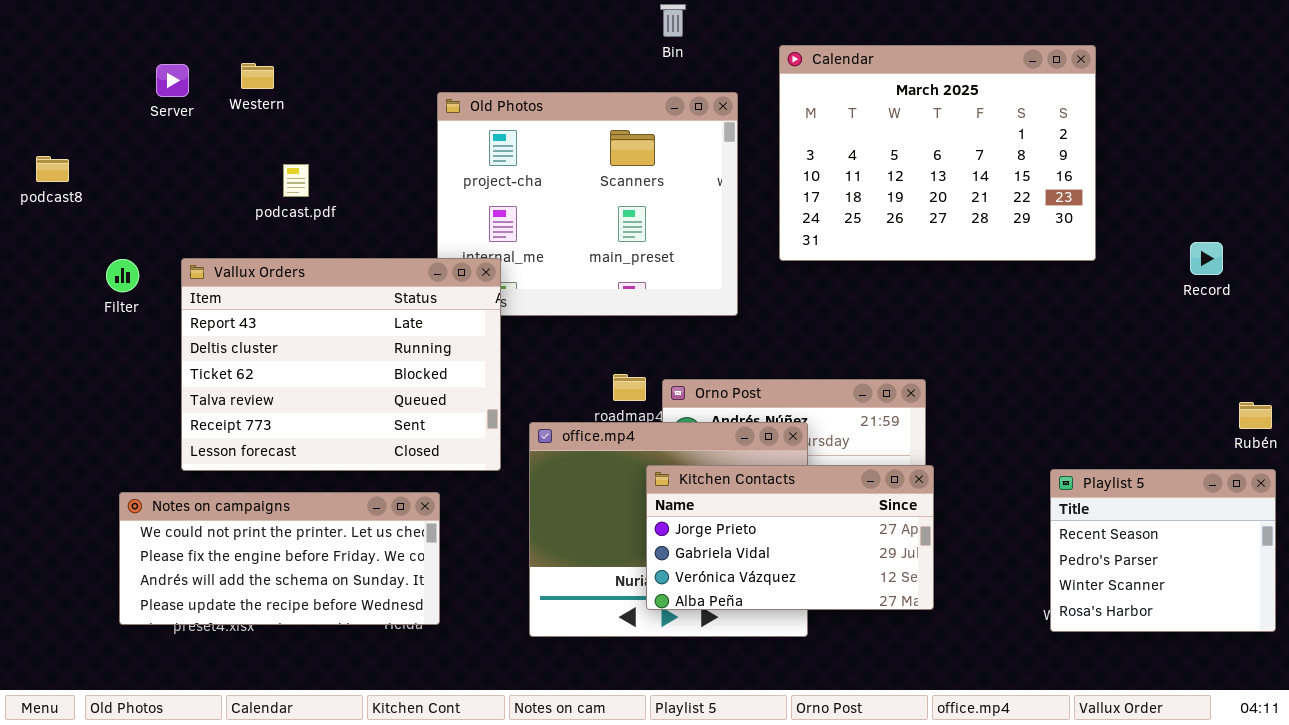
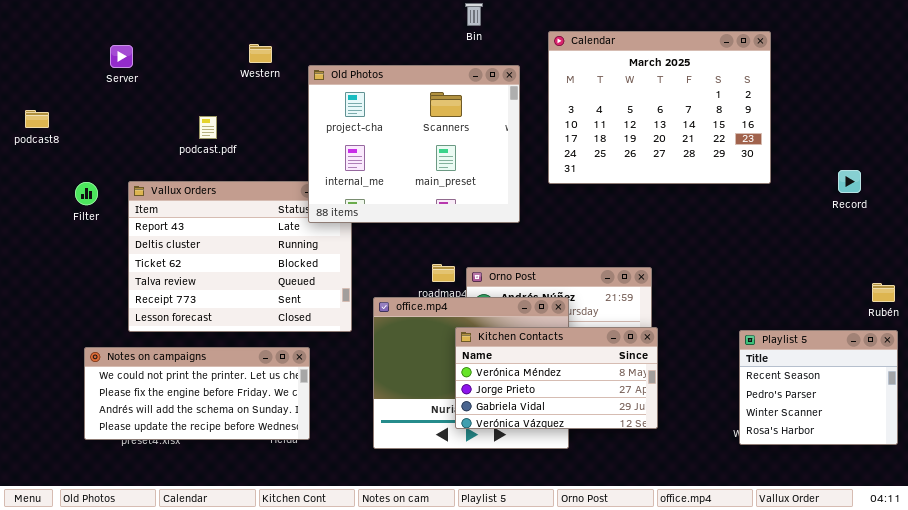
Western: [241,63,274,89] -> [249,44,272,63], moved
Old Photos: [437,92,738,316] -> [308,65,520,223], raised
Kitchen Contacts: [646,465,934,610] -> [455,327,658,429], scrolled up 1 row

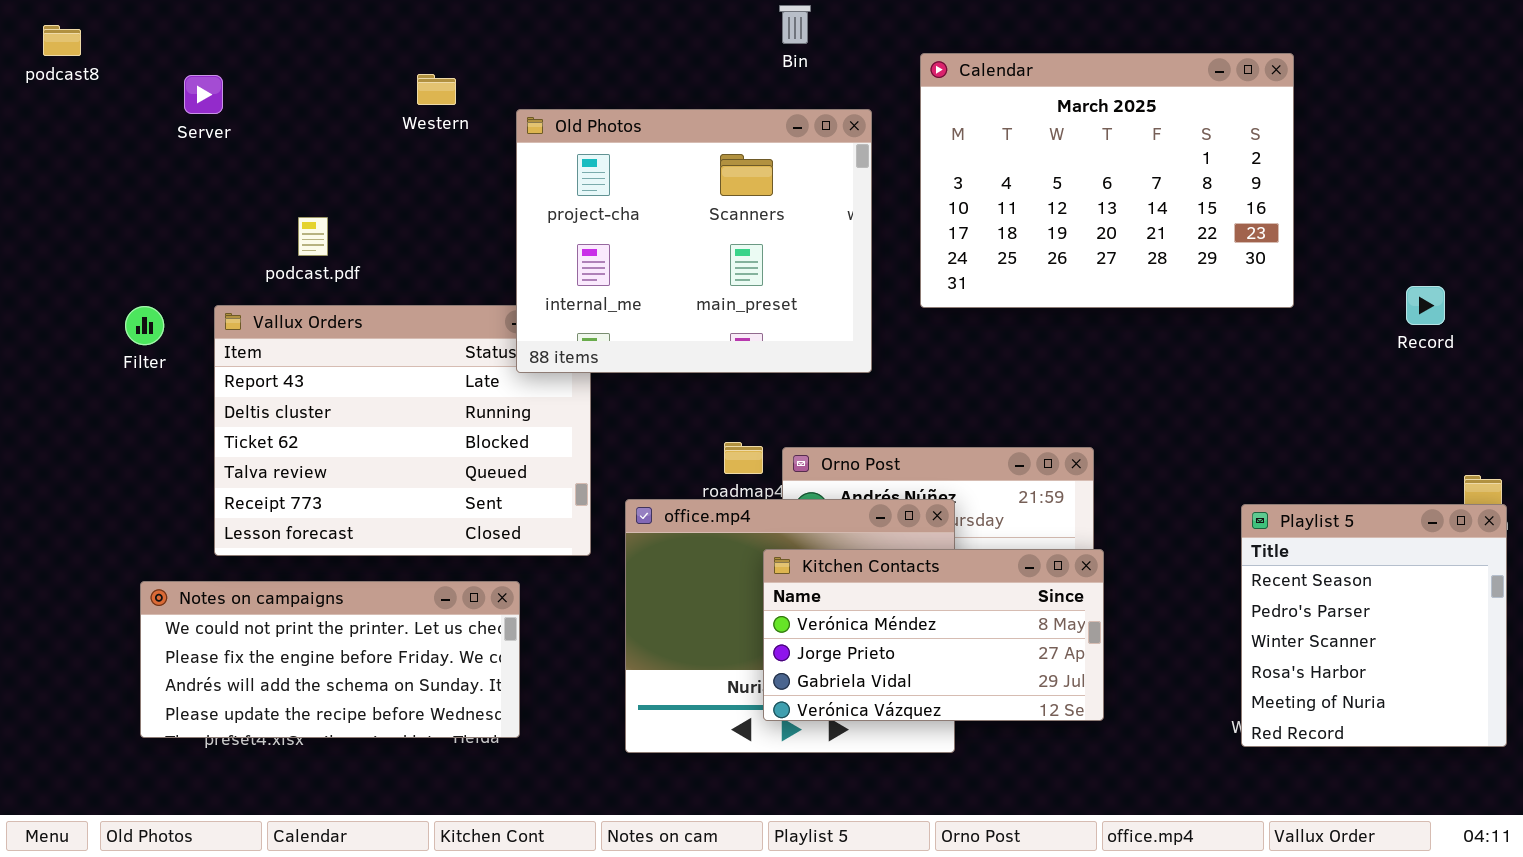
podcast8: [25,110,49,128] -> [43,25,81,56], moved
podcast.pdf: [199,116,217,139] -> [298,217,328,256], moved
Playlist 5: [739,330,898,445] -> [1241,504,1507,747], resized

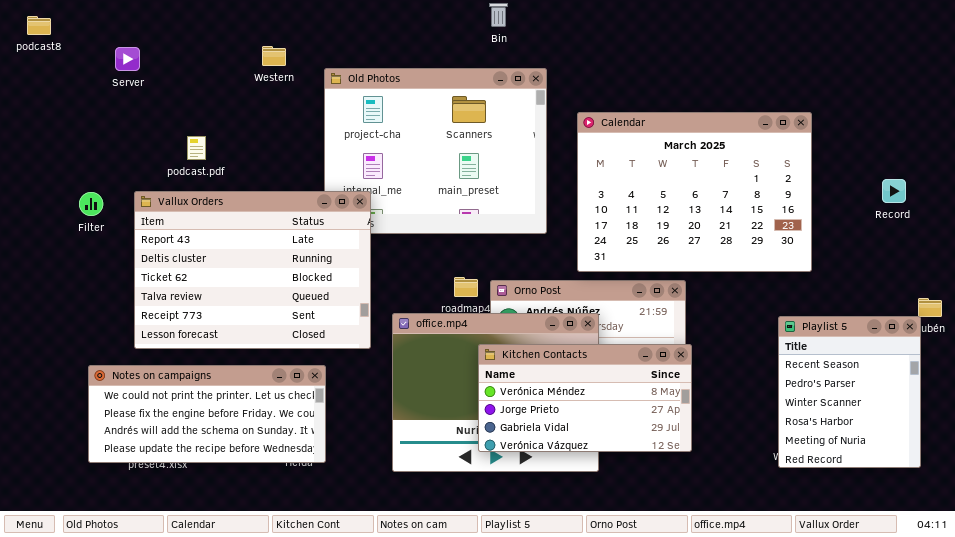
Calendar: [920,53,1294,308] -> [577,112,812,272], moved
Vallux Orders: [214,305,591,556] -> [134,191,371,349], raised
Playlist 5: [1241,504,1507,747] -> [778,316,921,468], resized

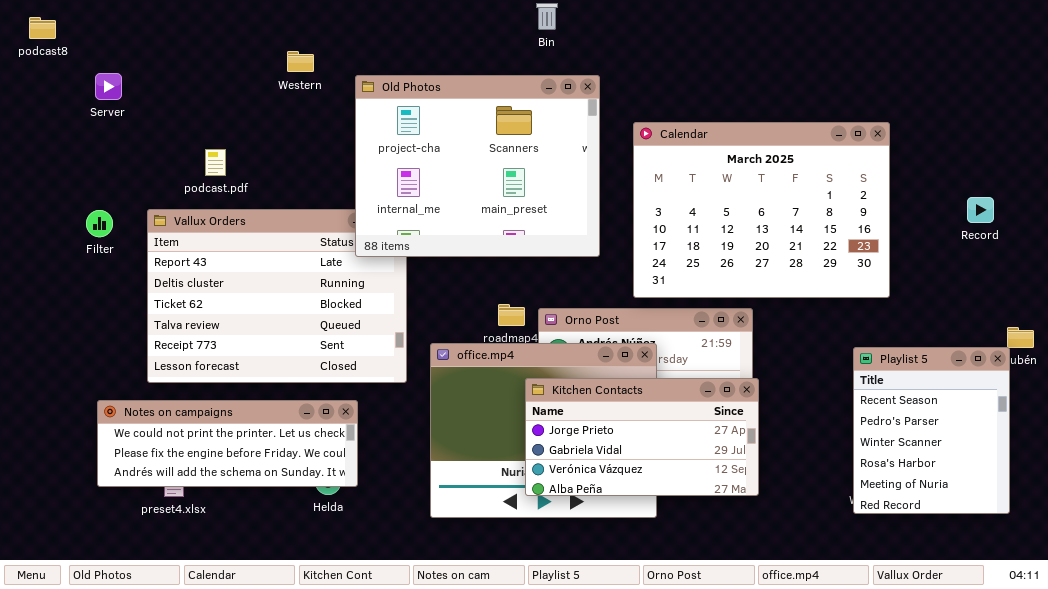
Server: [115,47,140,71] -> [95,73,122,100], moved
Old Photos: [324,68,547,234] -> [355,75,600,257], raised
Kitchen Contacts: [478,344,692,452] -> [525,378,759,496], scrolled down 1 row
Notes on campaigns: [88,365,326,463] -> [97,400,358,487], resized

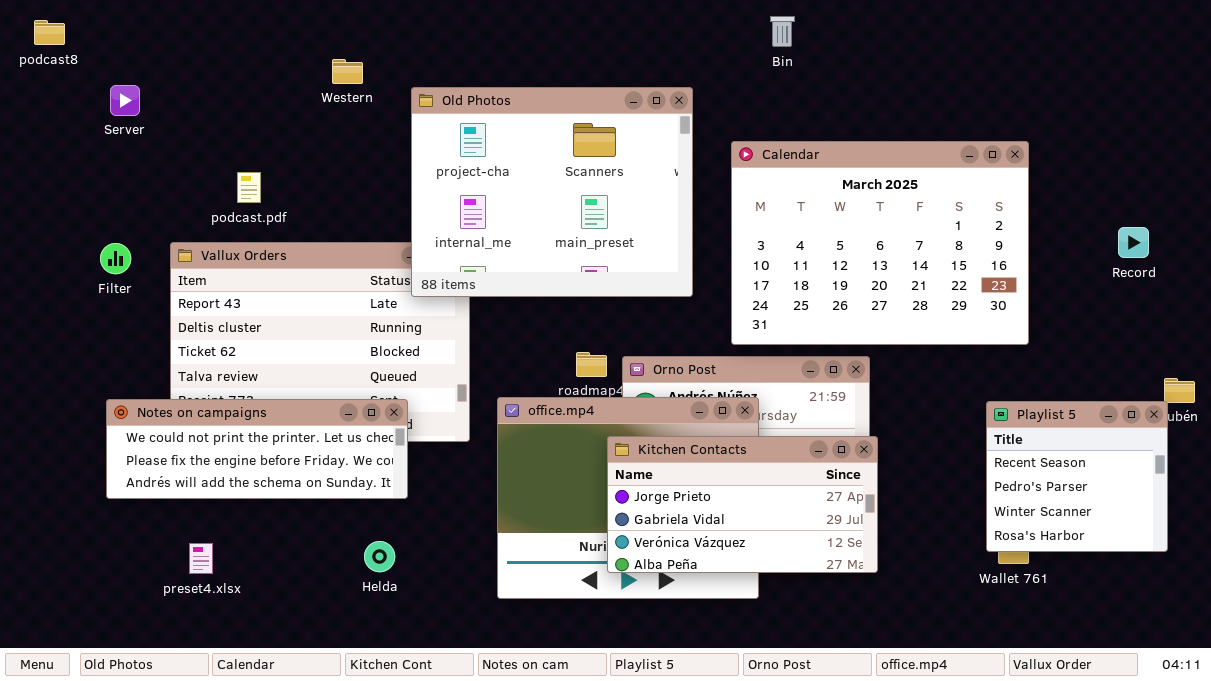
Bin: [536,3,558,30] -> [770,16,795,47], moved
Playlist 5: [853,347,1010,514] -> [986,401,1168,552], resized
Notes on campaigns: [97,400,358,487] -> [106,399,408,499], moved

